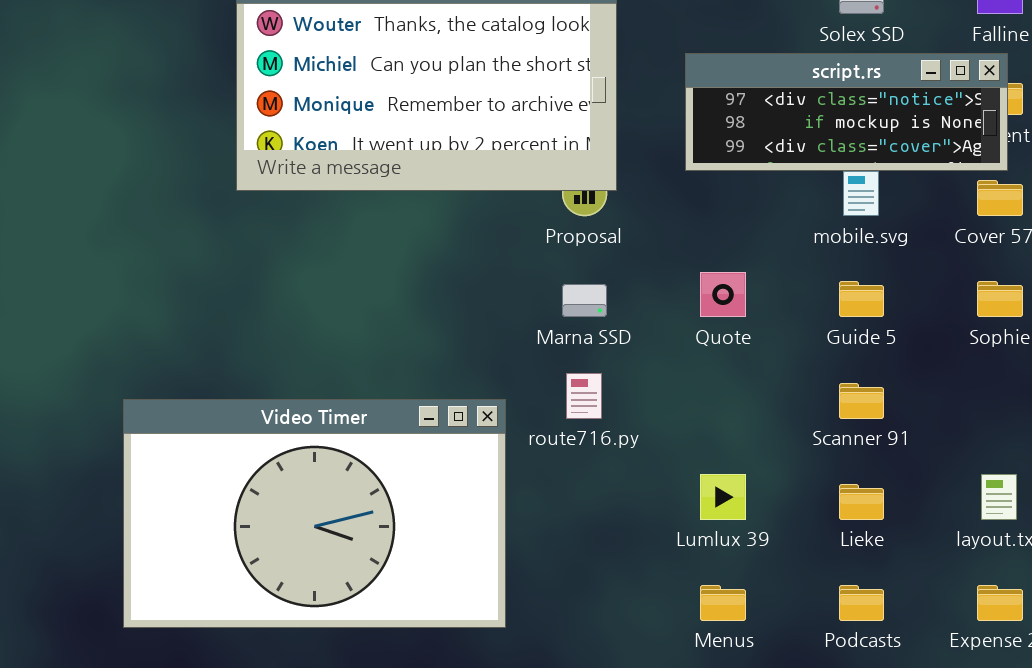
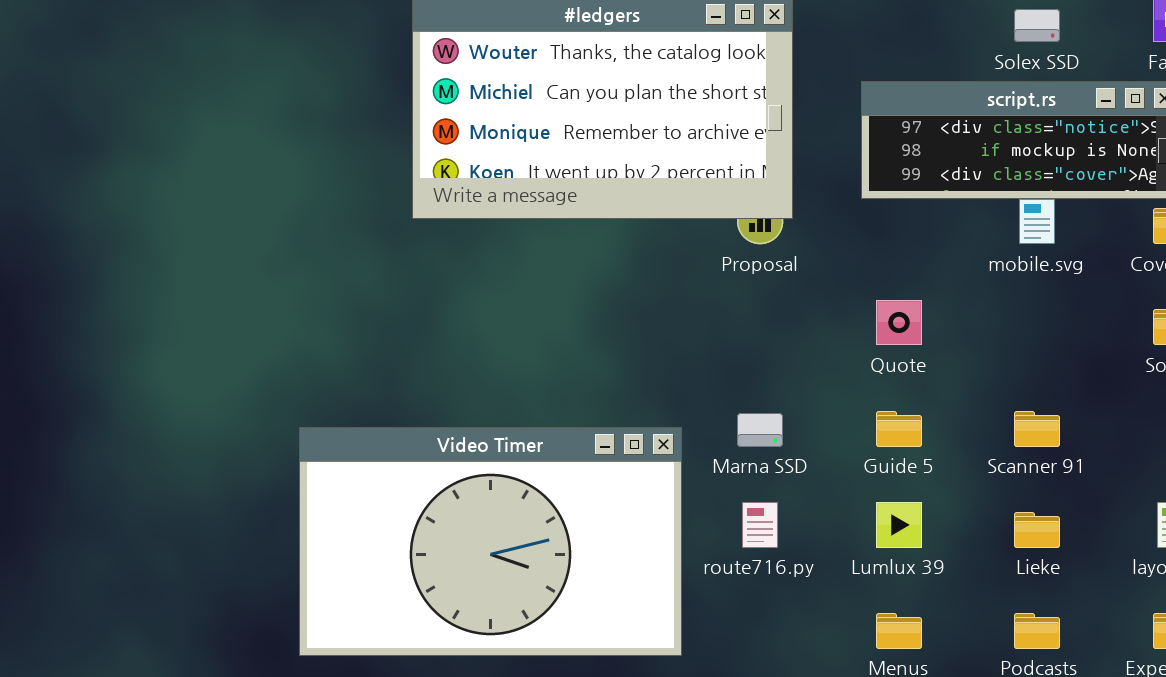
Guide 5: [839,281,884,317] -> [876,411,922,447], moved
Marna SSD: [562,284,607,317] -> [737,413,783,447], moved
route716.py: [566,373,602,419] -> [742,502,778,548], moved

